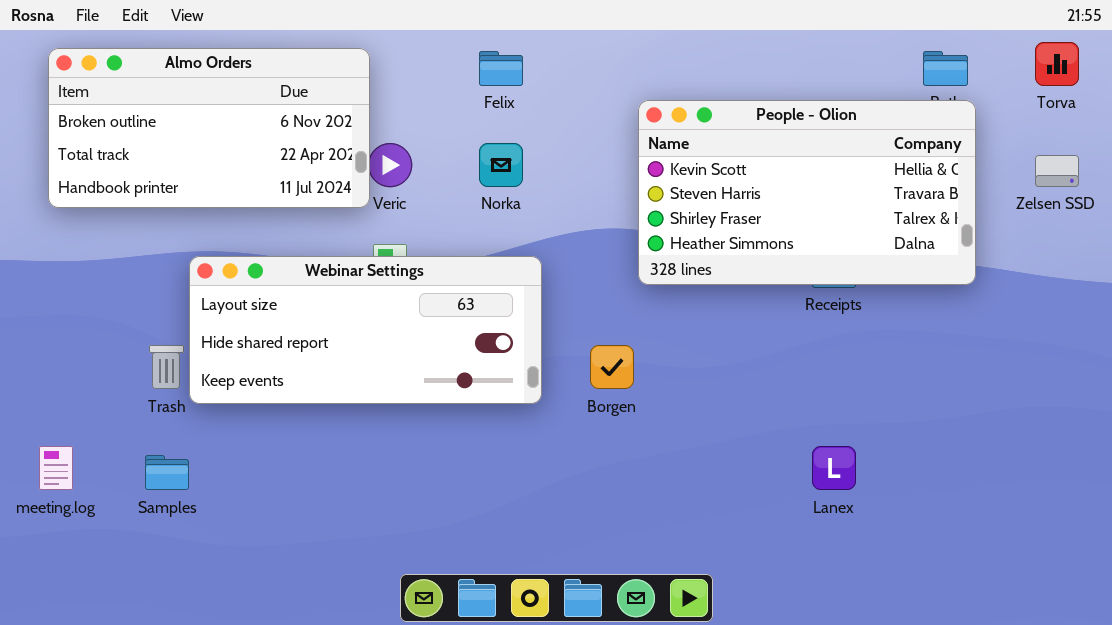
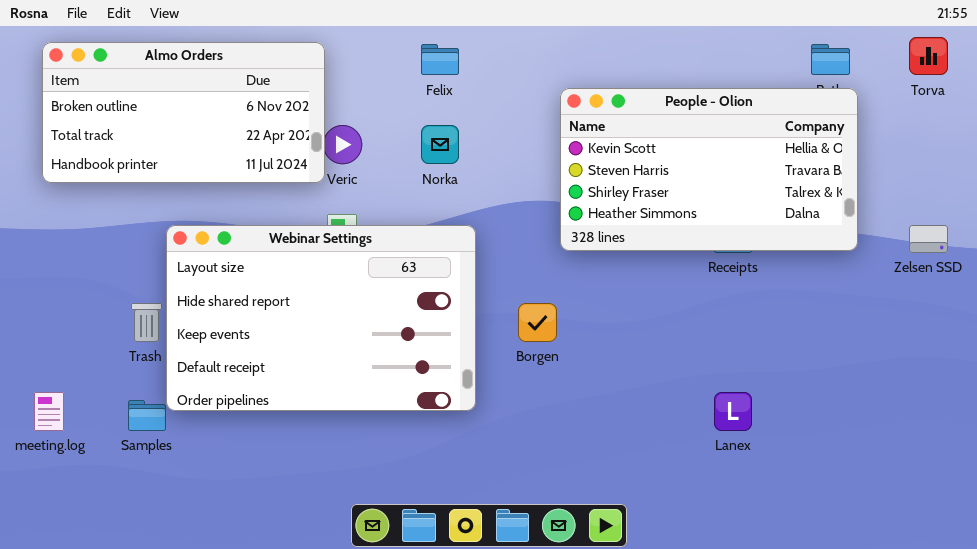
Zelsen SSD: [1035,155,1079,187] -> [909,225,948,253], moved
Webinar Settings: [189,256,542,404] -> [166,225,476,411], resized

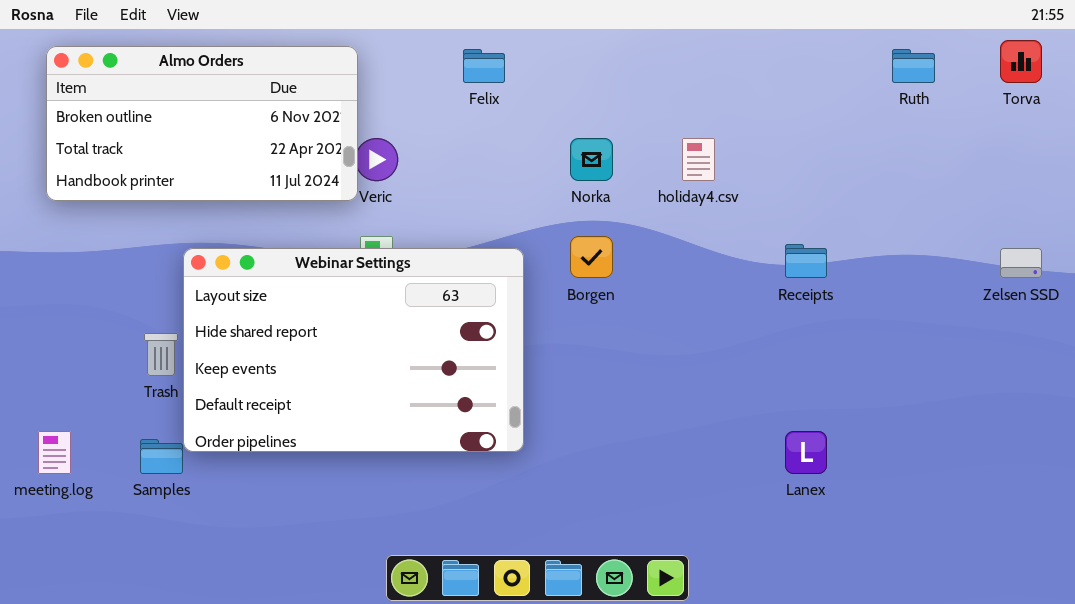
People - Olion: [560,88,858,251] -> none, closed
Norka: [421,125,459,164] -> [570,138,613,181], moved
Borgen: [518,303,557,342] -> [570,236,613,278], moved

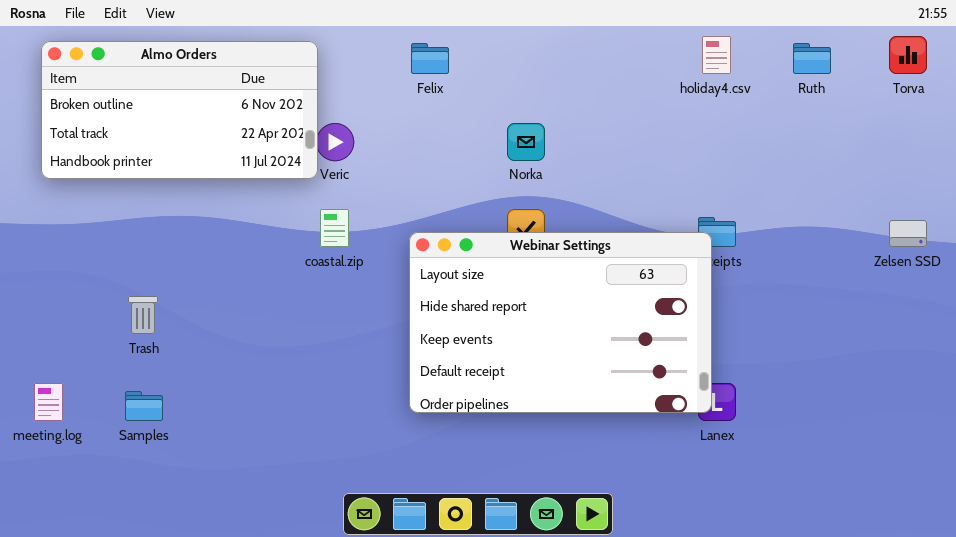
holiday4.csv: [682,138,715,181] -> [702,36,731,74], moved
Webinar Settings: [183,248,524,452] -> [409,232,712,413], moved

